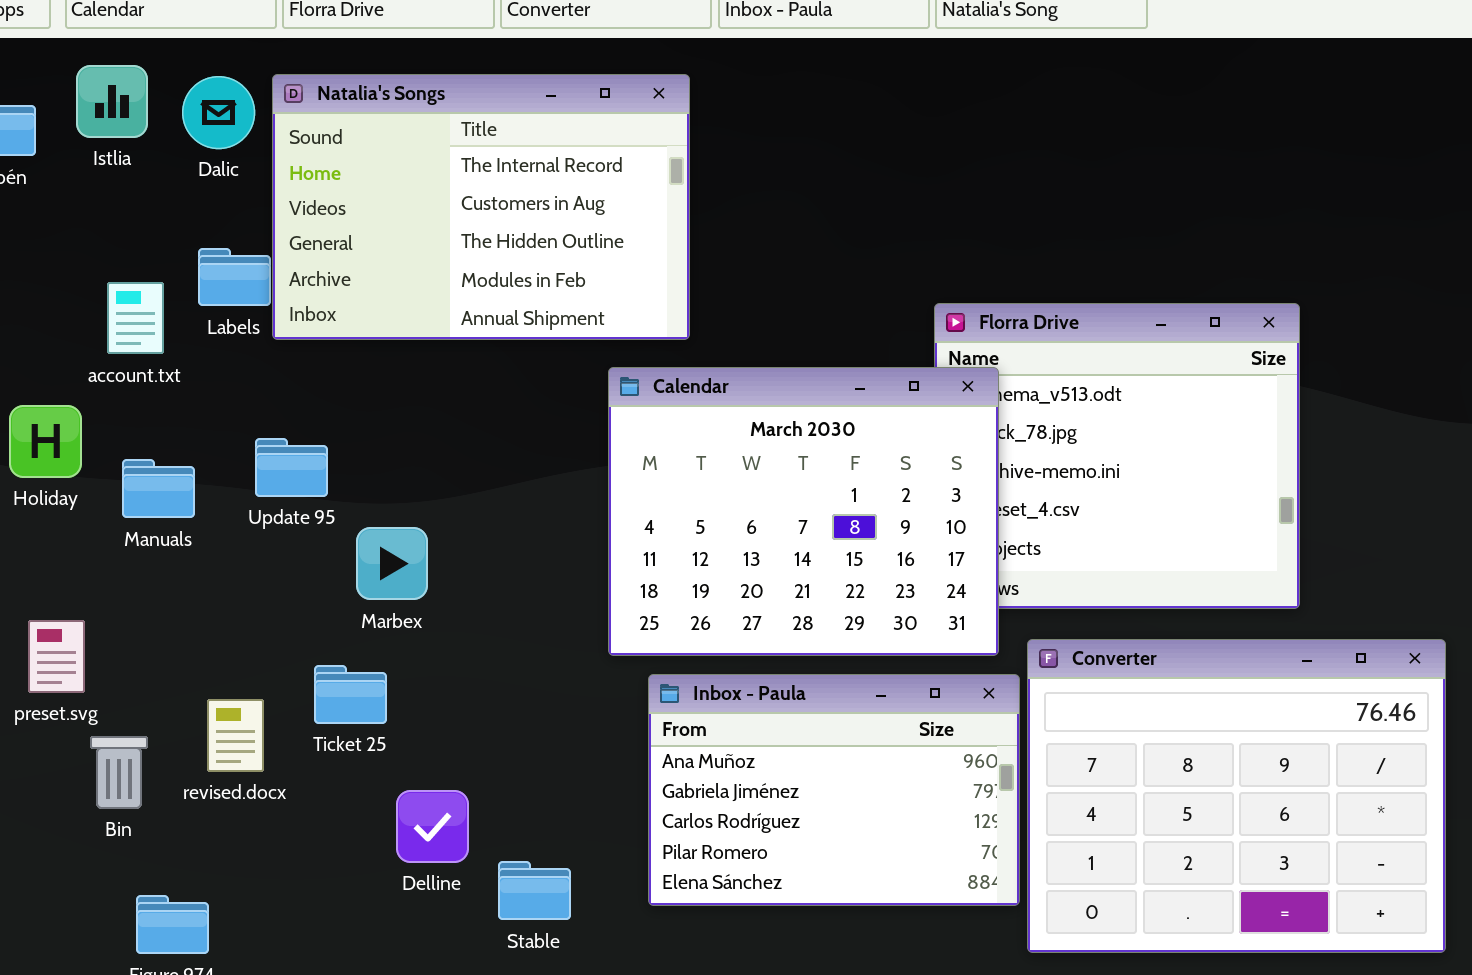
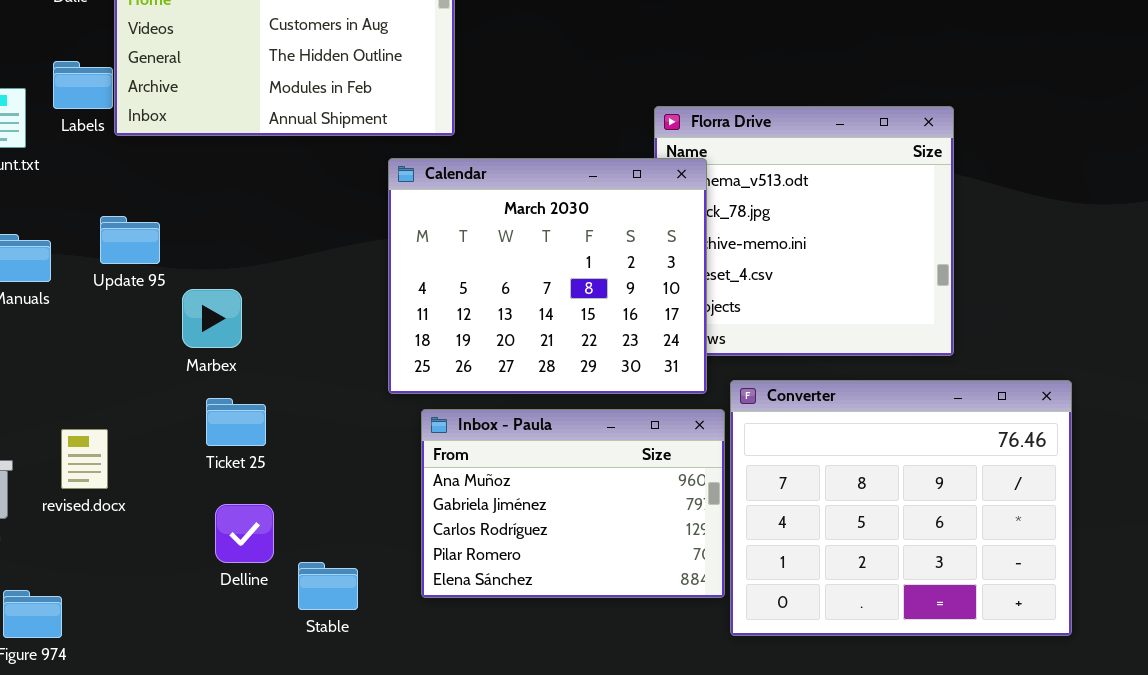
Ticket 25: [314,665,387,724] -> [206,398,266,446], moved

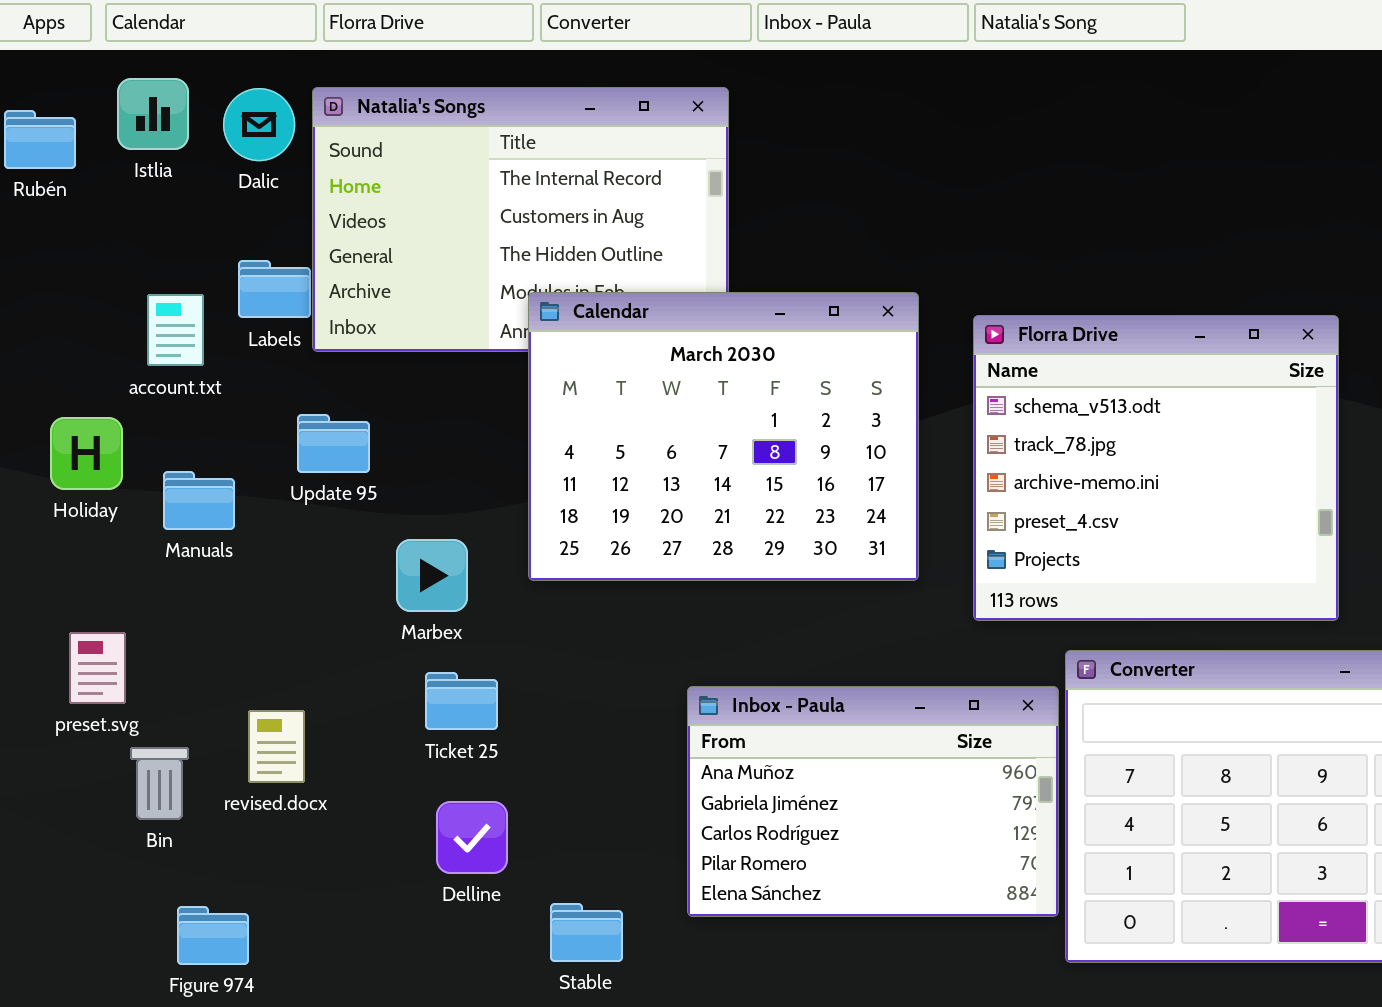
Calendar: [388,158,707,394] -> [528,292,919,581], moved
Update 95: [100,216,160,264] -> [297,414,370,473], moved
Stable: [298,562,358,610] -> [550,903,623,962], moved

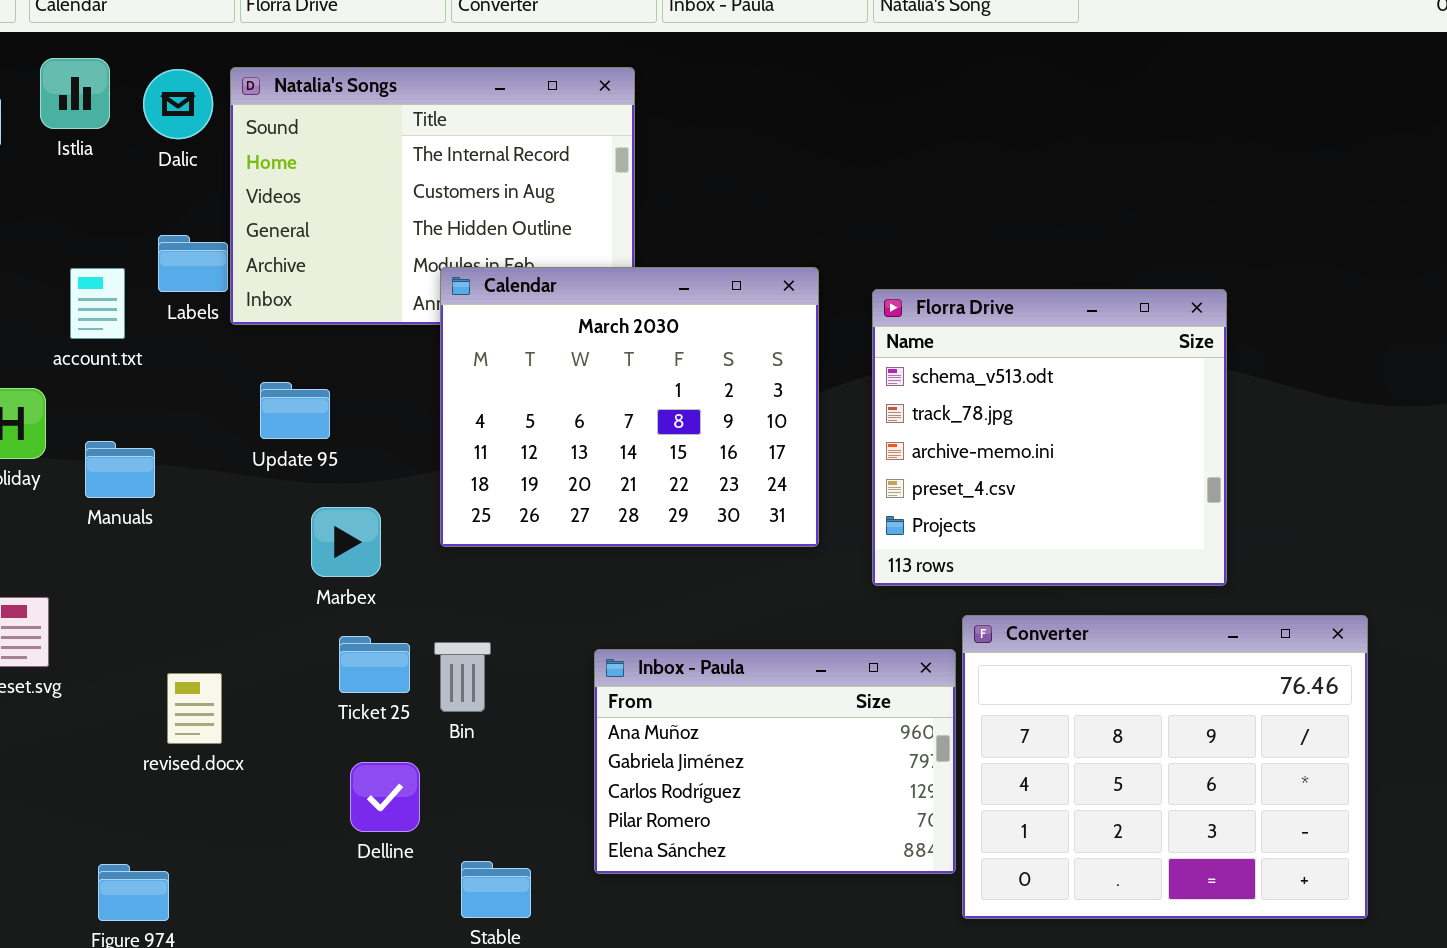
Update 95: [297,414,370,473] -> [260,382,330,439], moved
Bin: [130,747,189,820] -> [434,642,491,712], moved

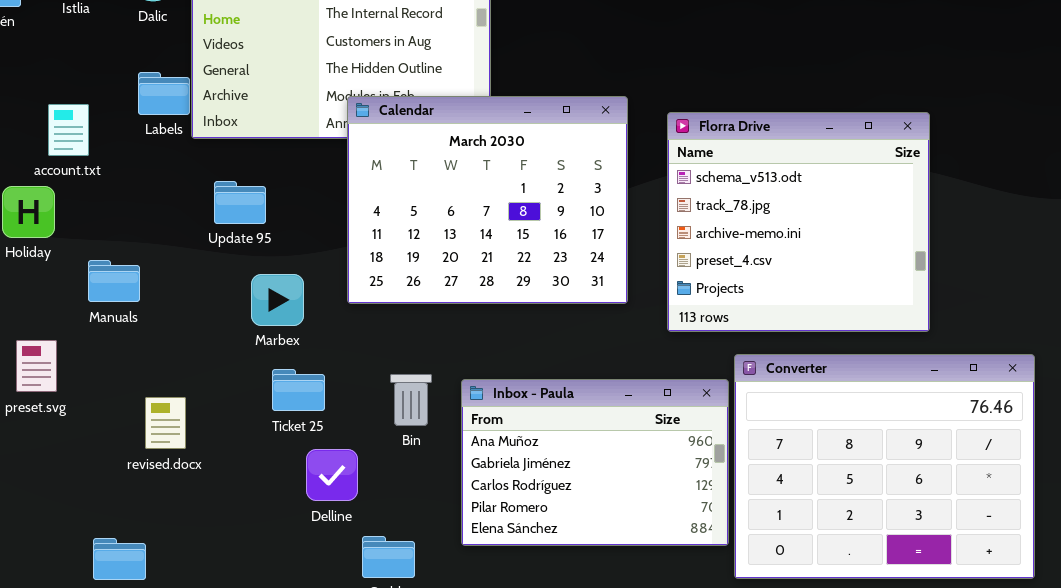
account.txt: [70,268,125,339] -> [48,104,89,156], moved
Manuals: [85,441,155,498] -> [88,260,140,302], moved
Bin: [434,642,491,712] -> [390,374,432,426], moved
Delline: [350,762,420,832] -> [306,449,358,501], moved

